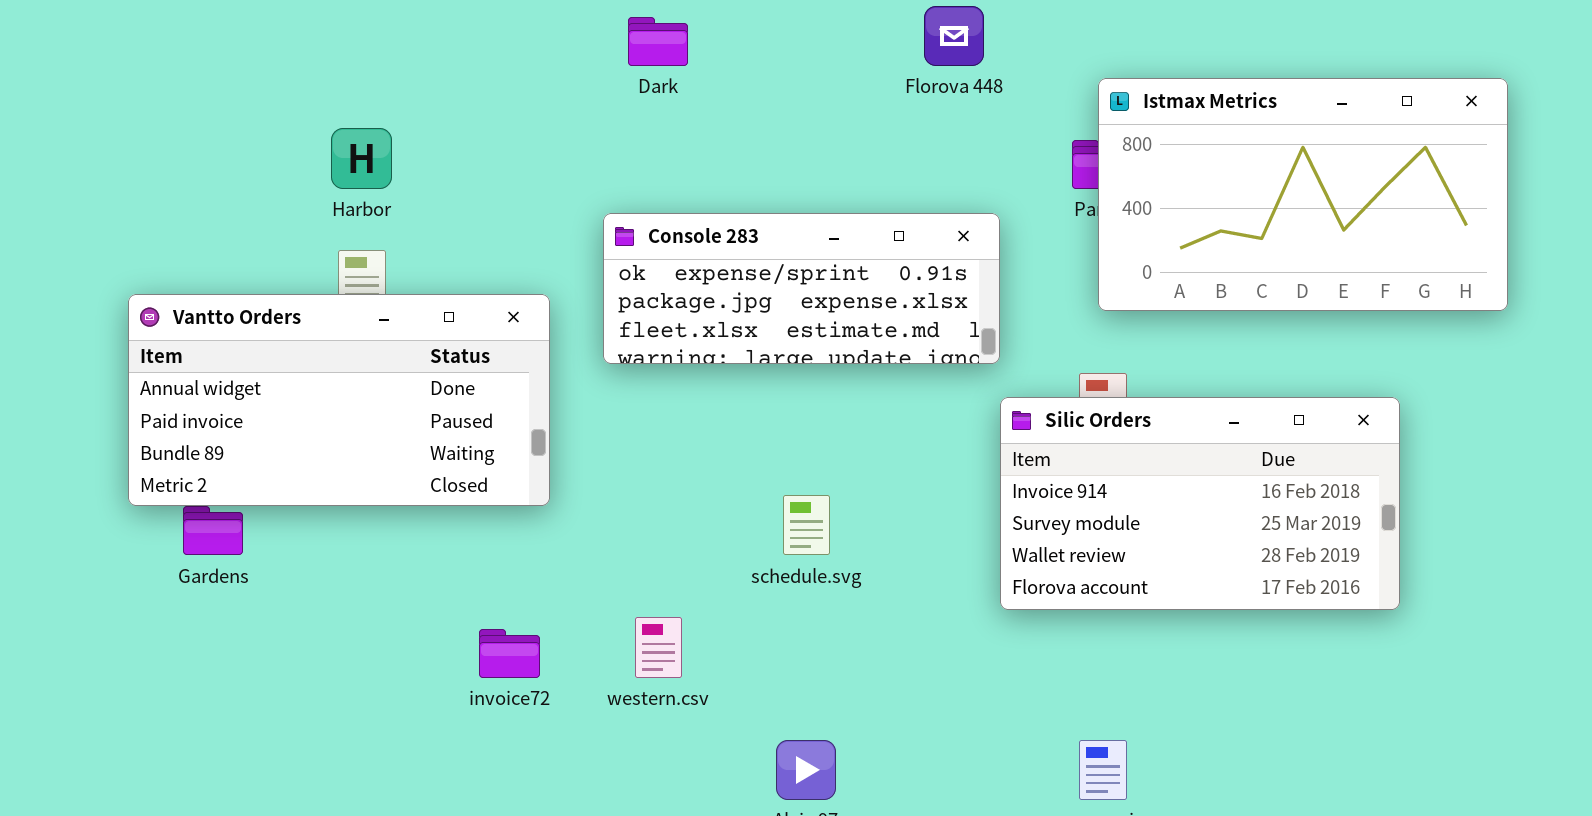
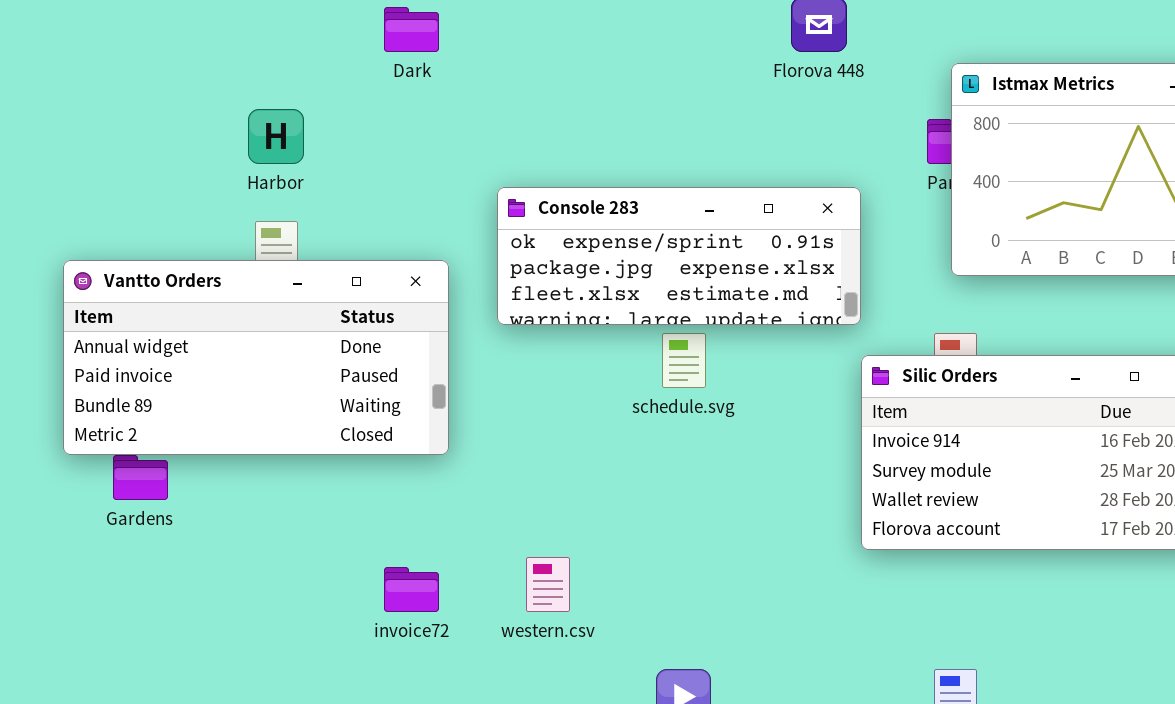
Dark: [628,17,688,66] -> [384,7,439,52], moved
schedule.svg: [783,495,830,555] -> [662,333,706,388], moved

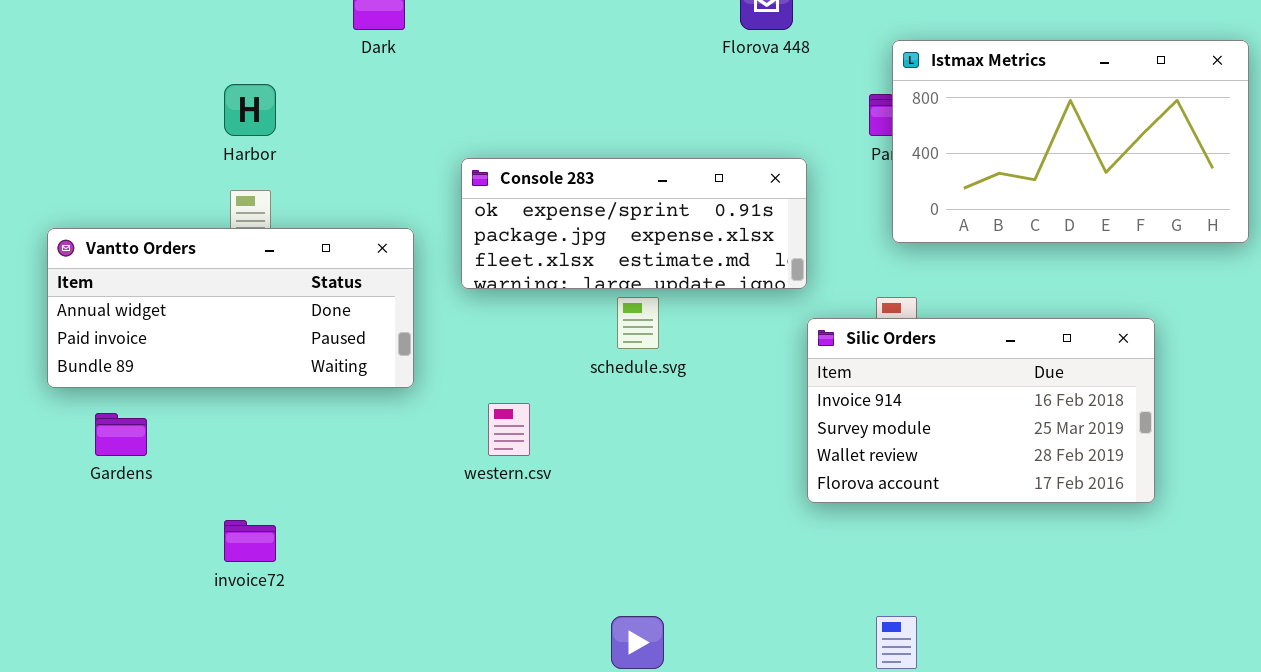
Vantto Orders: [63,260,449,455] -> [47,228,414,388], resized
western.csv: [526,557,570,612] -> [488,403,530,456], moved
invoice72: [384,567,439,612] -> [224,520,276,562], moved

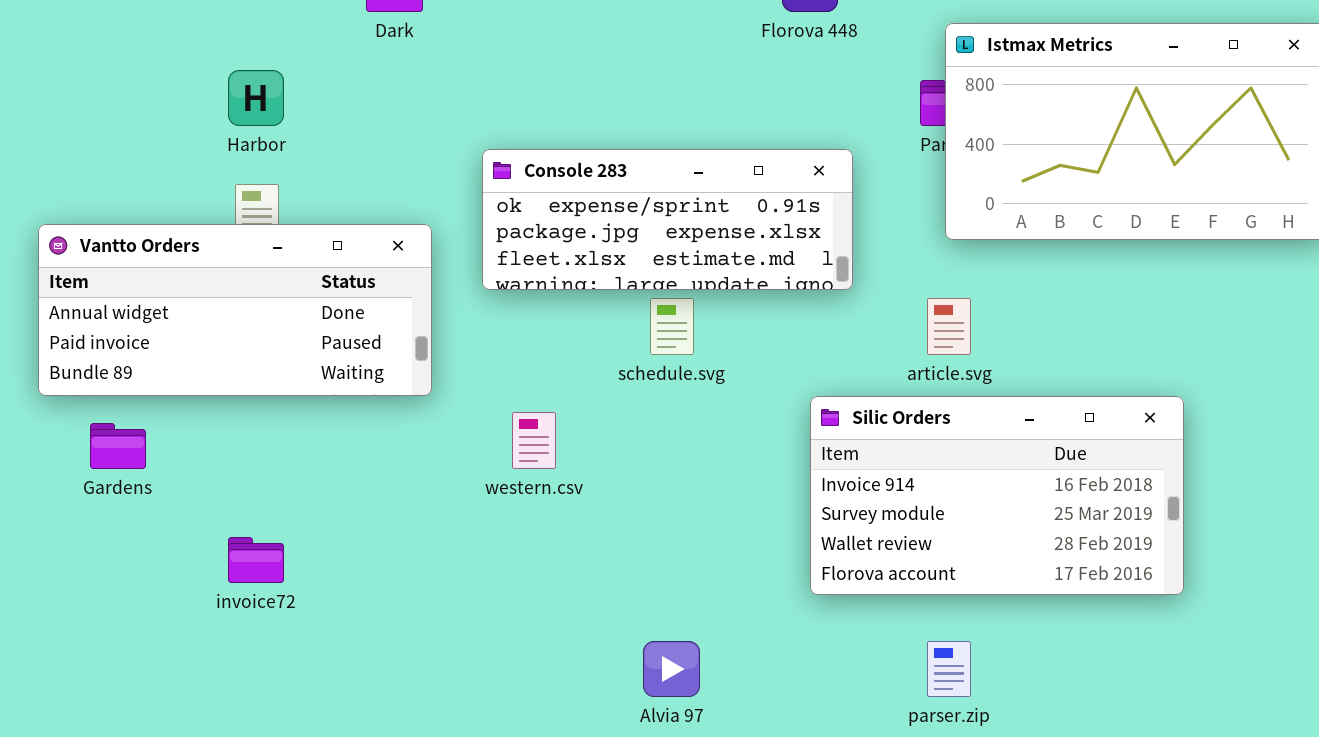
Silic Orders: [807,318,1155,503] -> [810,396,1184,595], moved

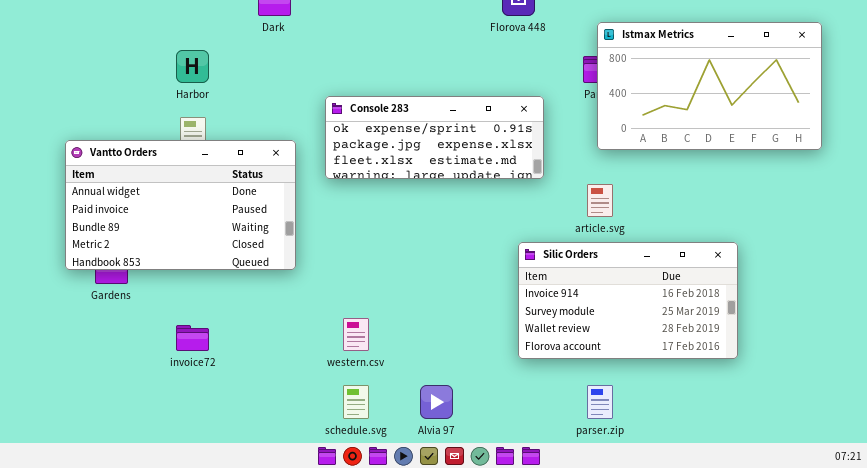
Vantto Orders: [38,224,432,396] -> [65,140,296,270], resized
schedule.svg: [650,298,694,355] -> [343,385,369,419], moved
western.csv: [512,412,556,469] -> [343,318,369,351], moved

